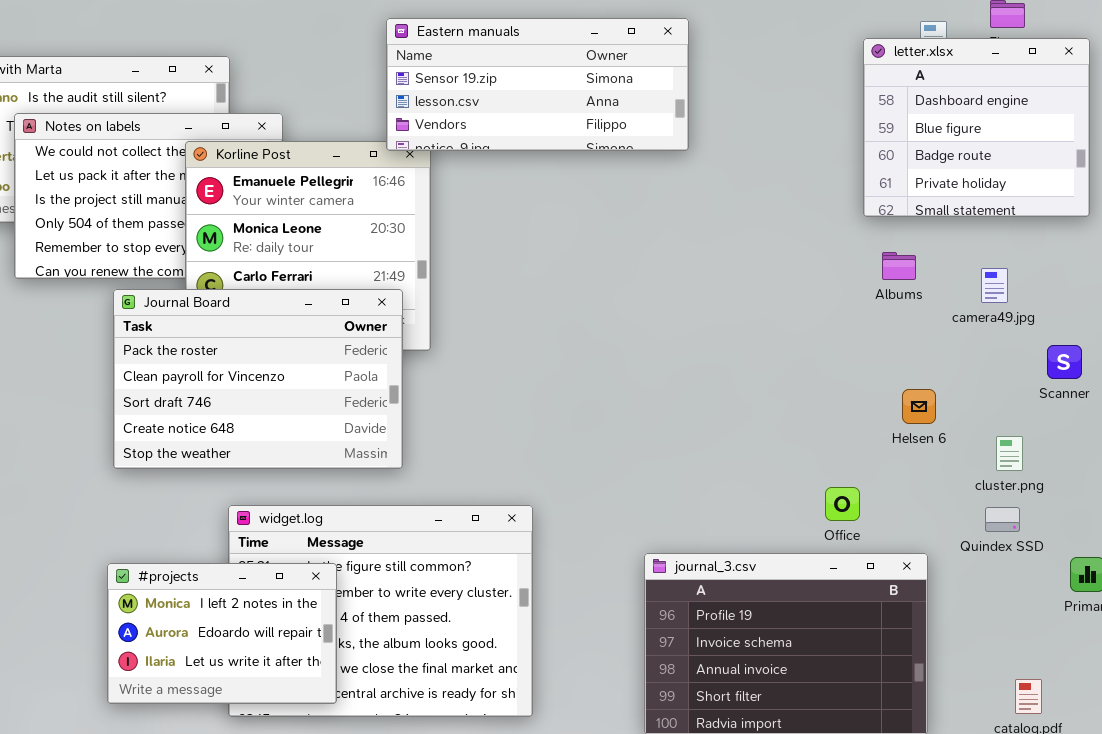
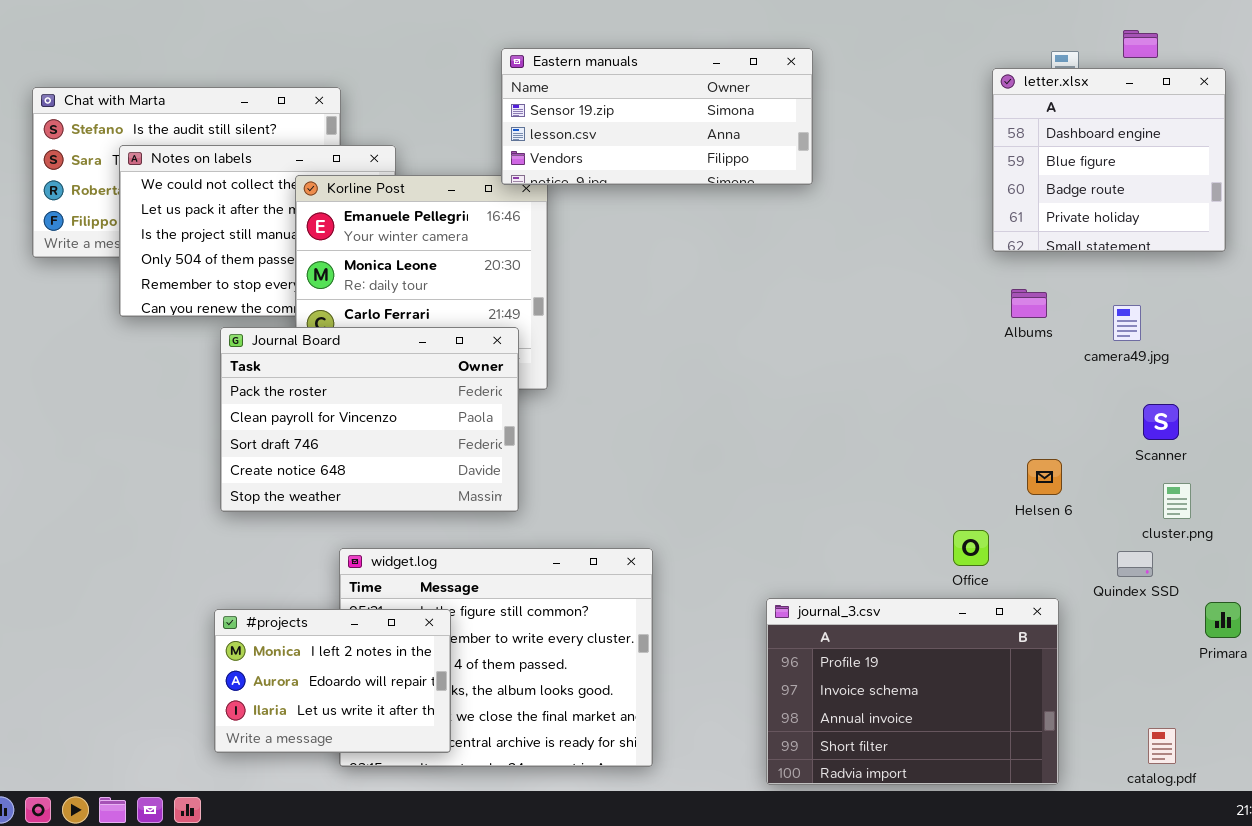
Scanner: [1047,345,1082,379] -> [1143,404,1179,440], moved
Helsen 6: [902,389,936,424] -> [1027,459,1062,495], moved
cluster.png: [996,436,1023,471] -> [1163,483,1191,519], moved

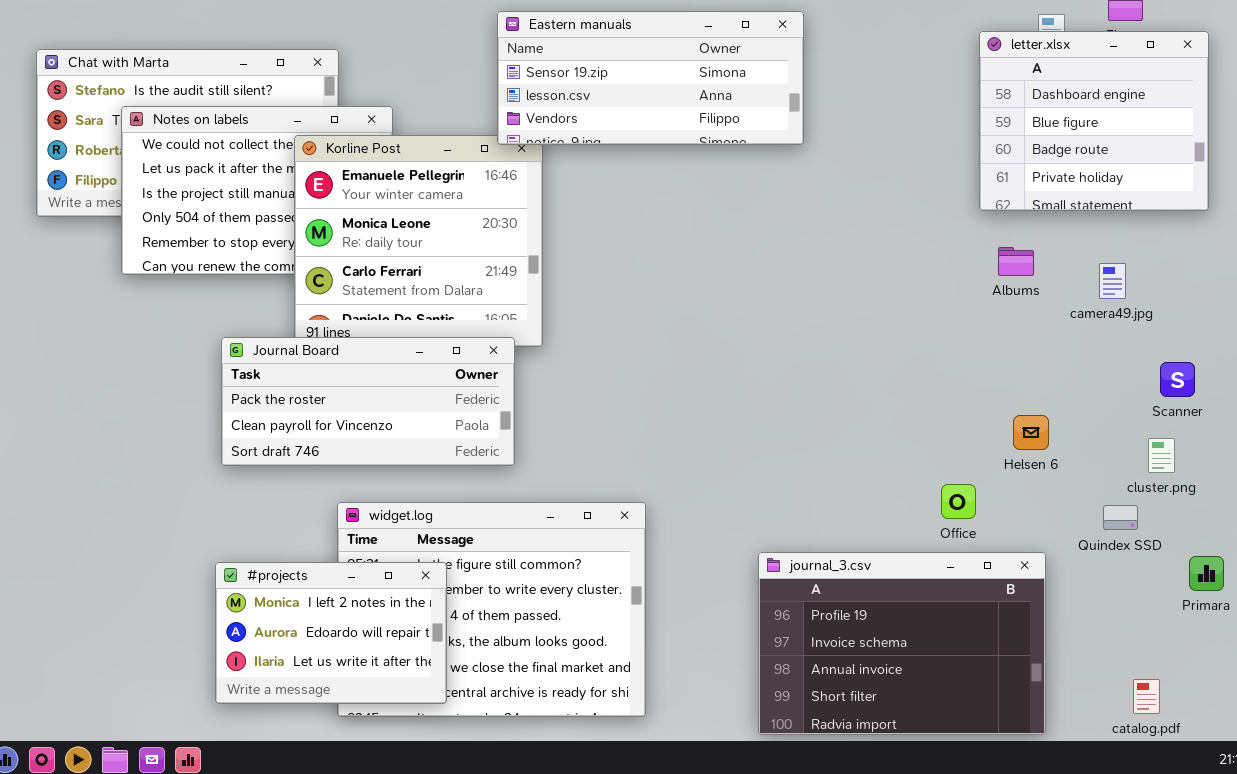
Journal Board: [220,327,519,512] -> [221,337,515,466], resized
Scanner: [1143,404,1179,440] -> [1160,362,1195,397], moved

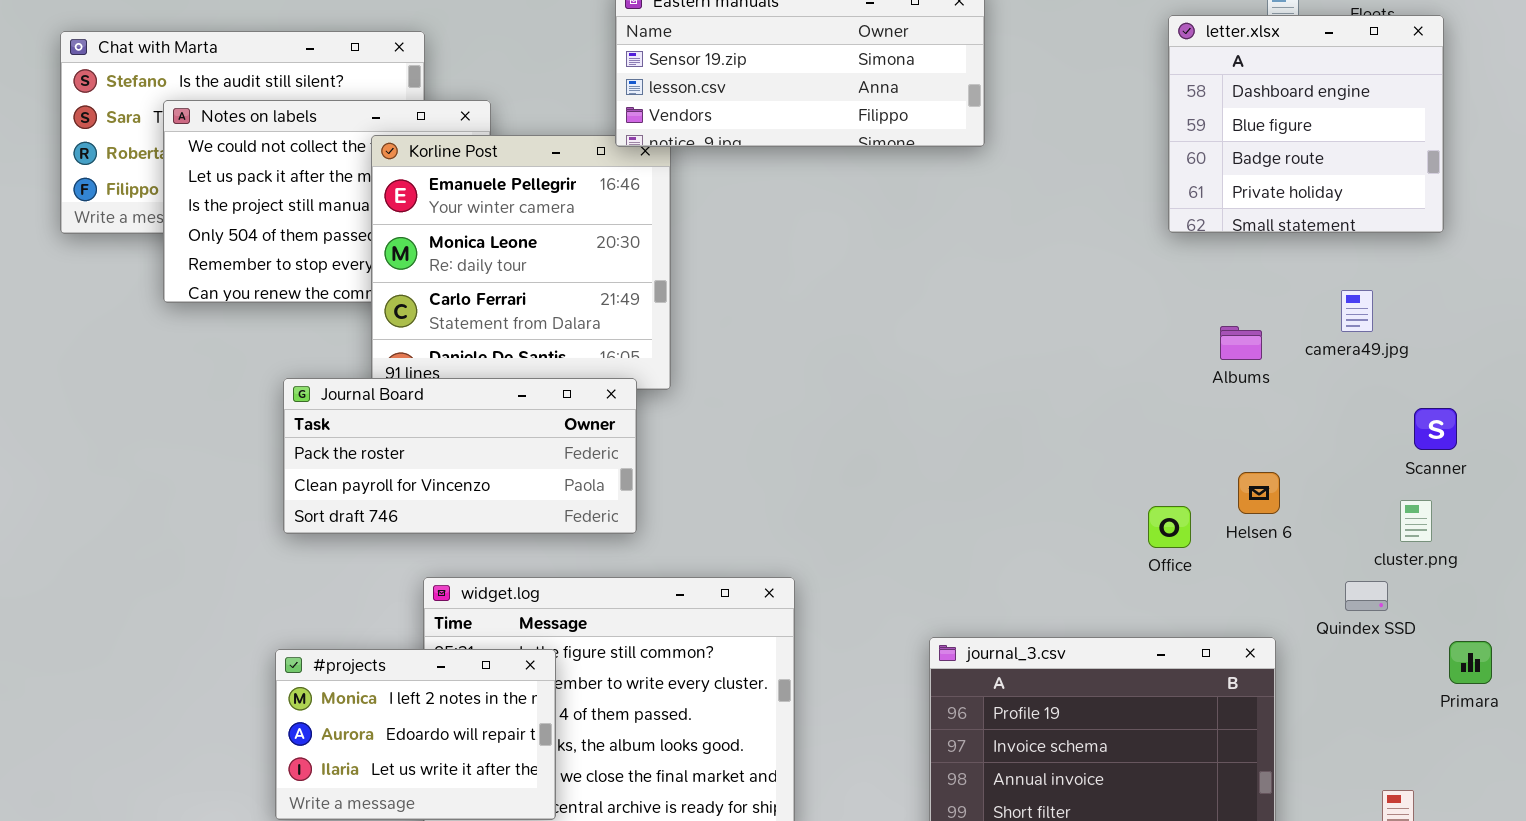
letter.xlsx: [979,31,1209,211] -> [1168,15,1444,233], moved
Albums: [998,247,1034,276] -> [1220,326,1262,360], moved
Office: [941,484,976,519] -> [1148,506,1191,548], moved

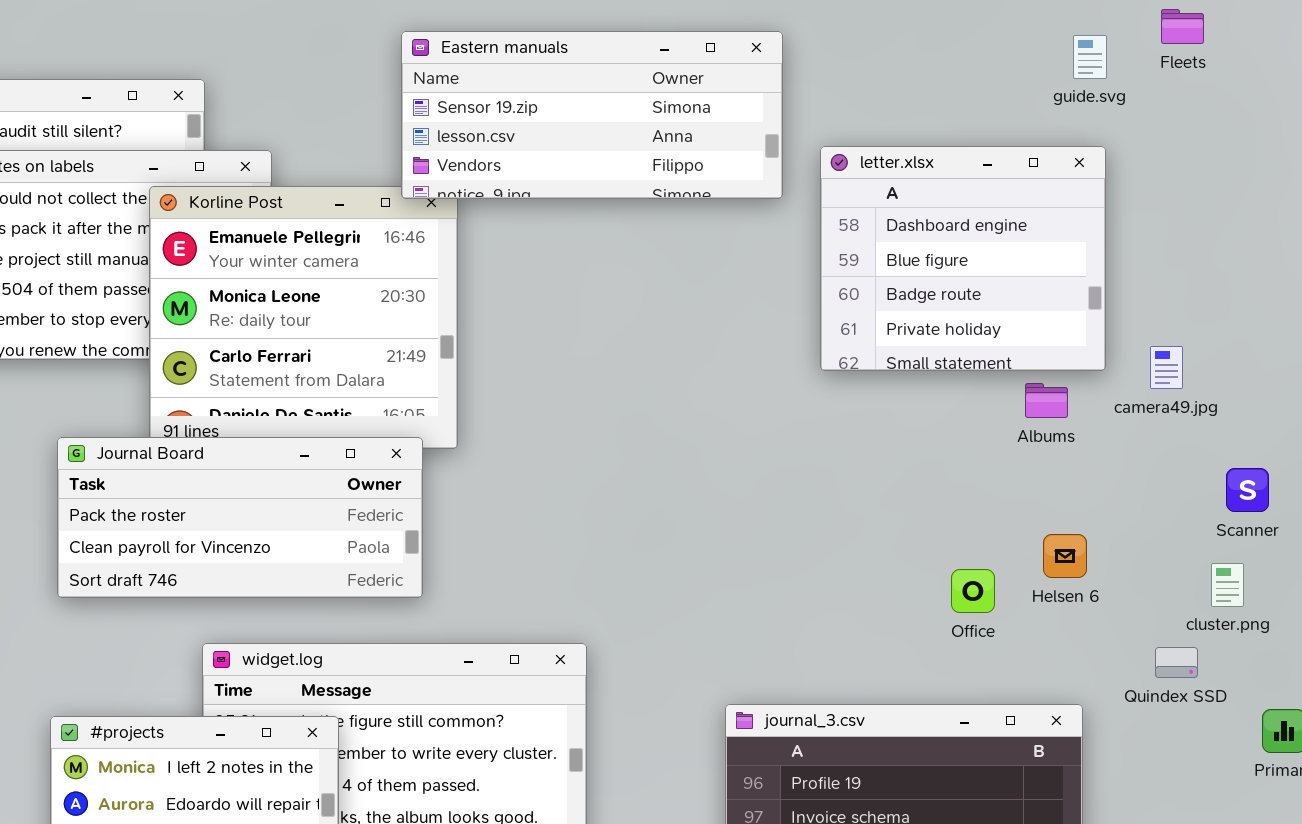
letter.xlsx: [1168,15,1444,233] -> [820,146,1106,371], moved

